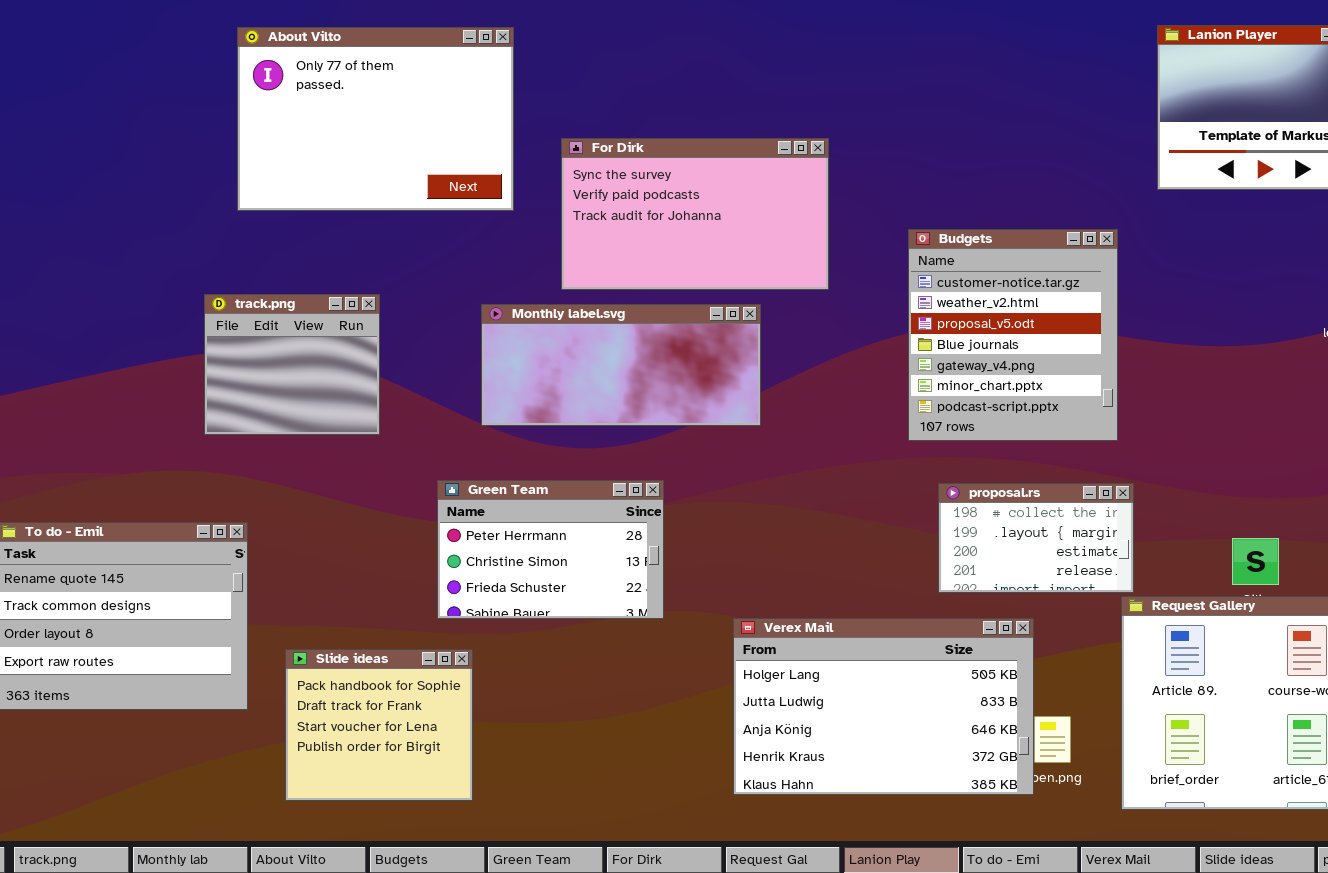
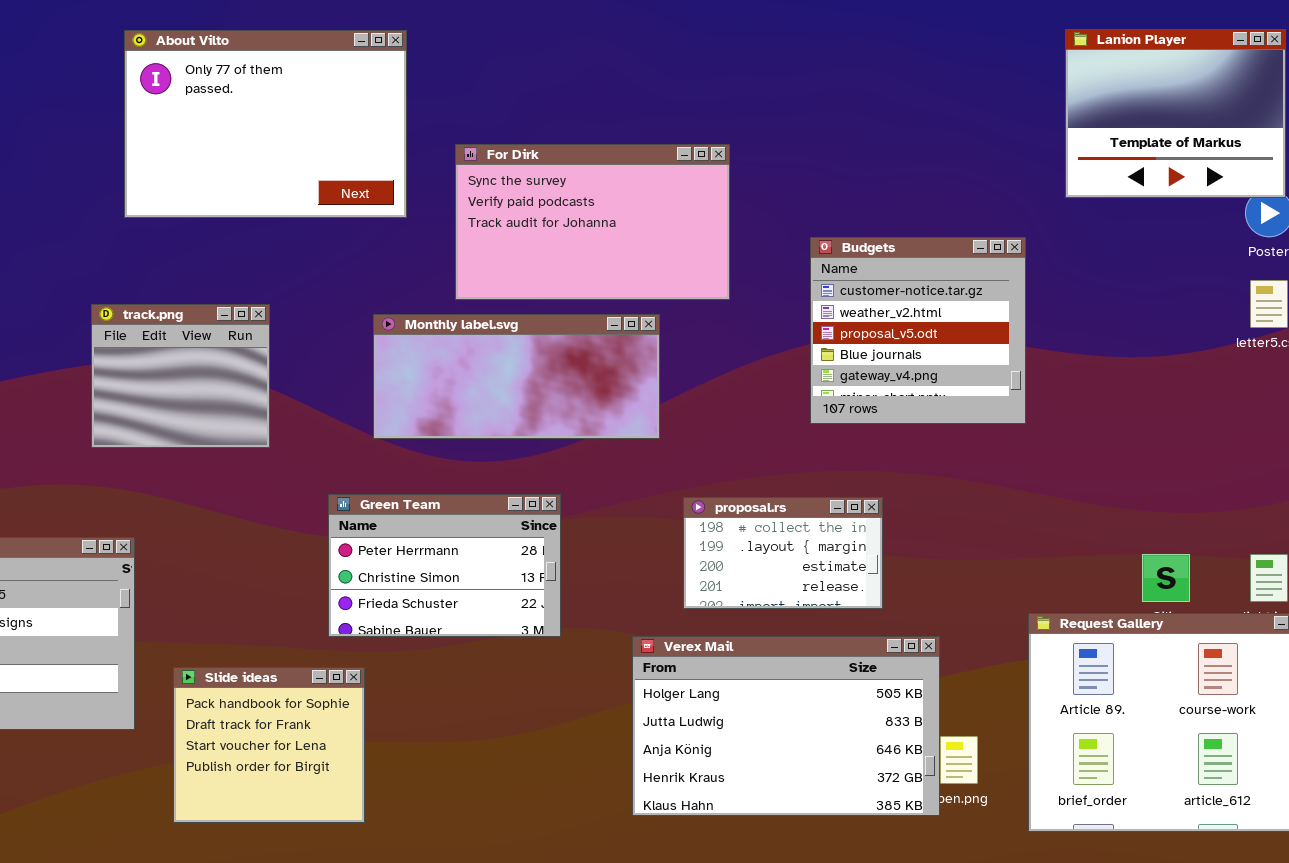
Budgets: [908,229,1118,441] -> [810,237,1026,424], resized
proposal.rs: [938,483,1134,593] -> [683,497,883,609], moved

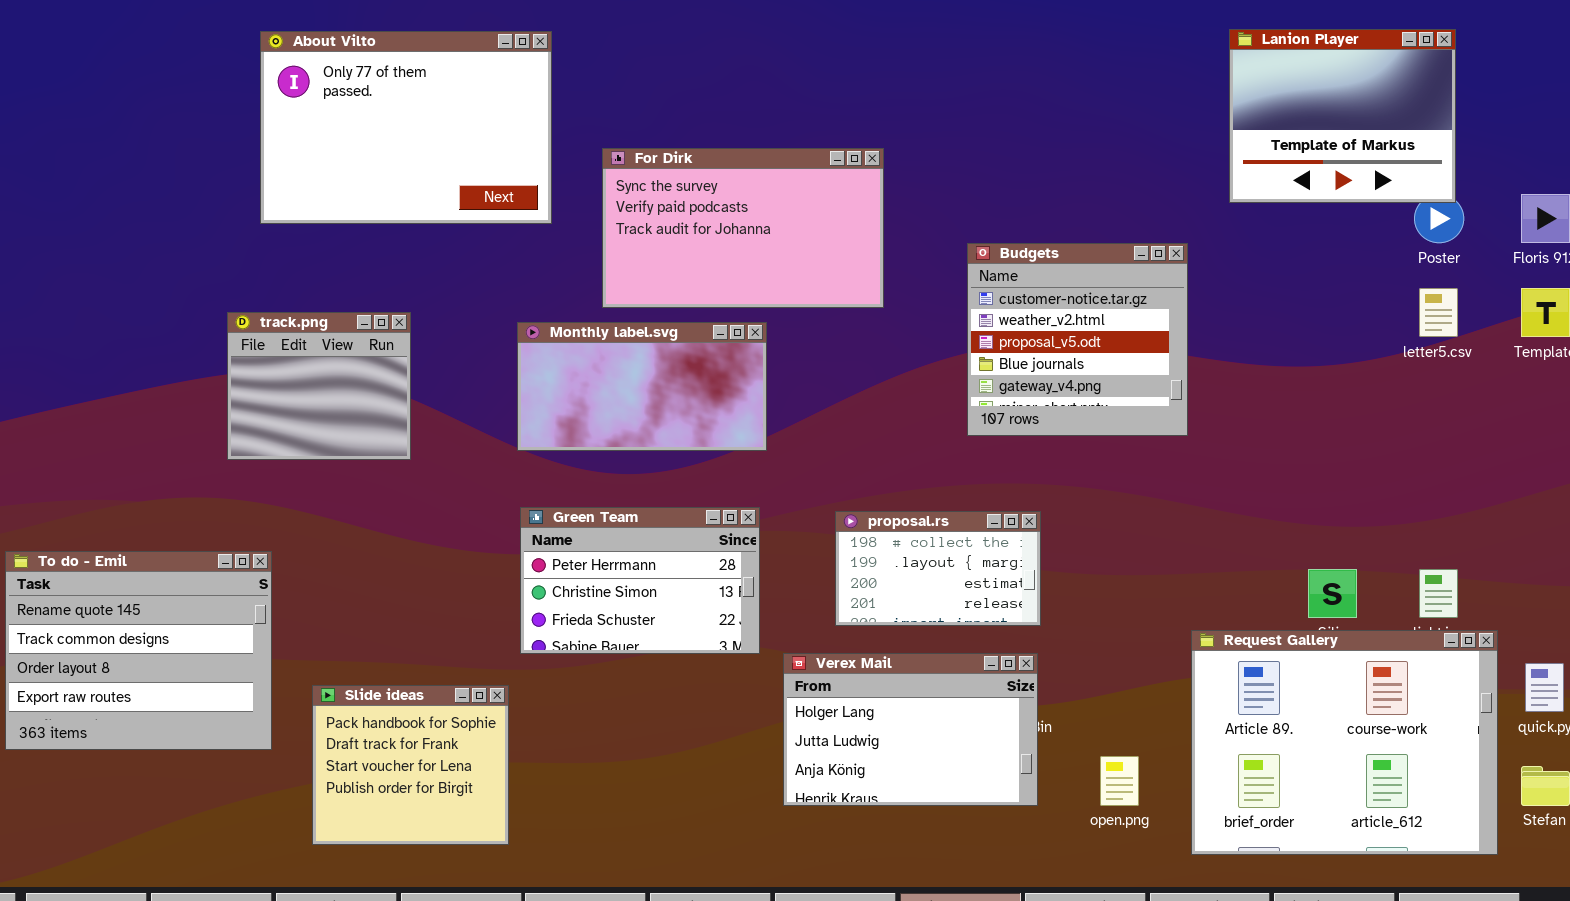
Monthly label.svg: [373,314,660,439] -> [517,322,767,451], resized
Green Team: [328,494,561,637] -> [520,507,760,654], moved
Verex Mail: [632,636,940,816] -> [783,653,1038,806], resized

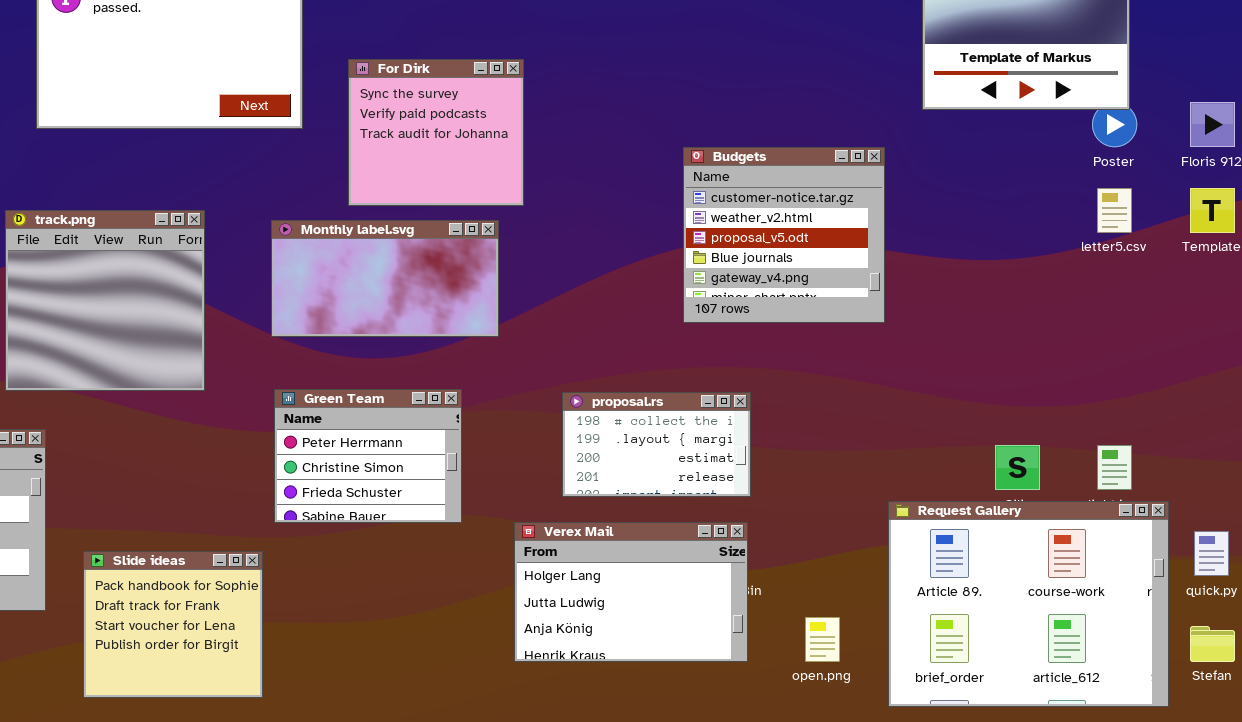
For Dirk: [602,148,884,308] -> [348,59,524,206], resized
track.png: [227,312,411,460] -> [5,210,205,391], resized
Green Team: [520,507,760,654] -> [274,389,462,523], resized

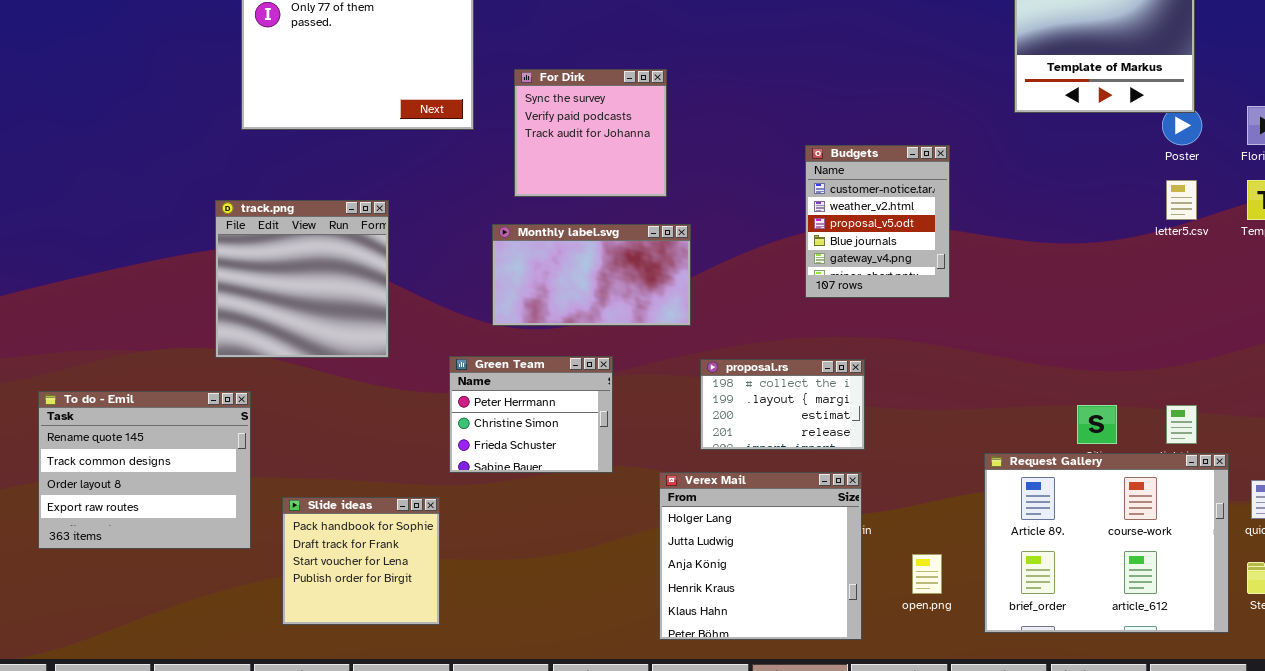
Budgets: [683,147,885,323] -> [805,145,950,298], resized
Monthly label.svg: [271,220,499,337] -> [492,224,691,326], moved
Verex Mail: [514,522,748,662] -> [659,472,862,640], resized

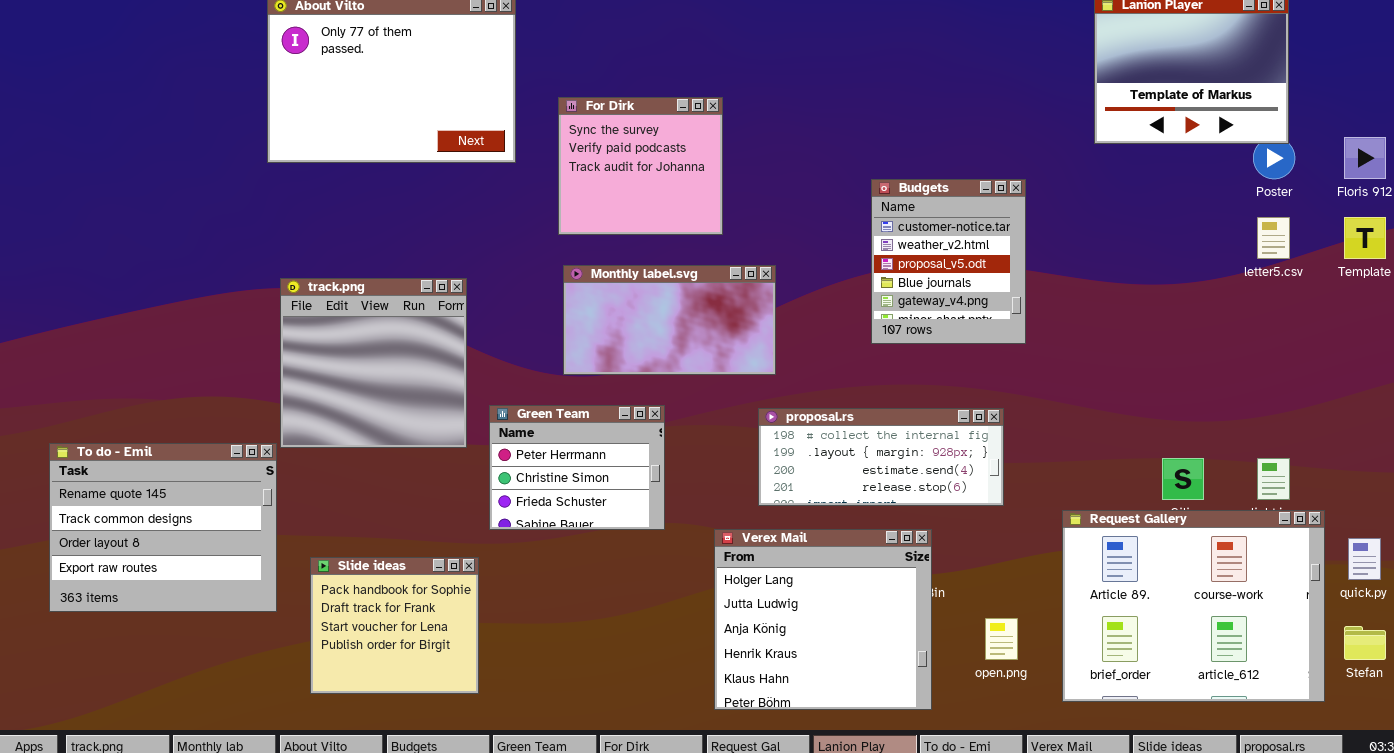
track.png: [215,200,389,358] -> [280,278,467,448], moved
Monthly label.svg: [492,224,691,326] -> [563,265,776,375], moved
proposal.rs: [700,359,865,450] -> [758,408,1004,506], resized

